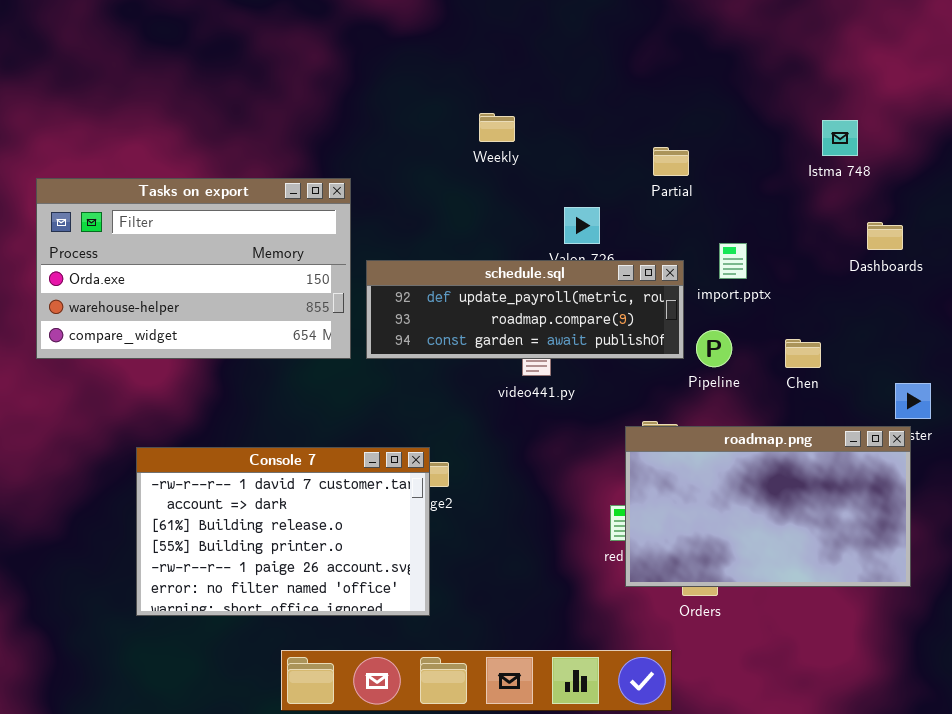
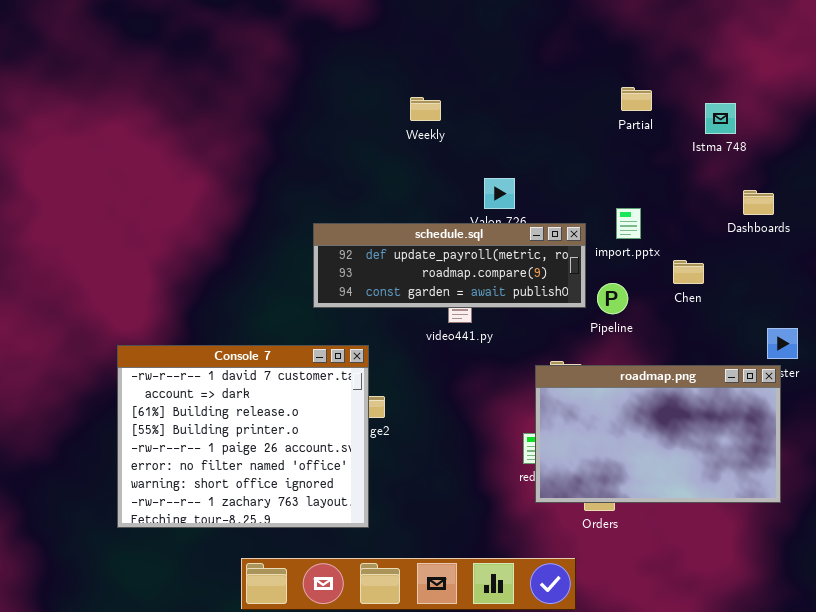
Partial: [653,147,689,176] -> [621,87,652,111], moved
Tasks on export: [36,178,351,359] -> none, closed
Chen: [785,339,821,368] -> [673,260,704,284], moved
Console 7: [136,447,430,616] -> [117,345,369,528], resized

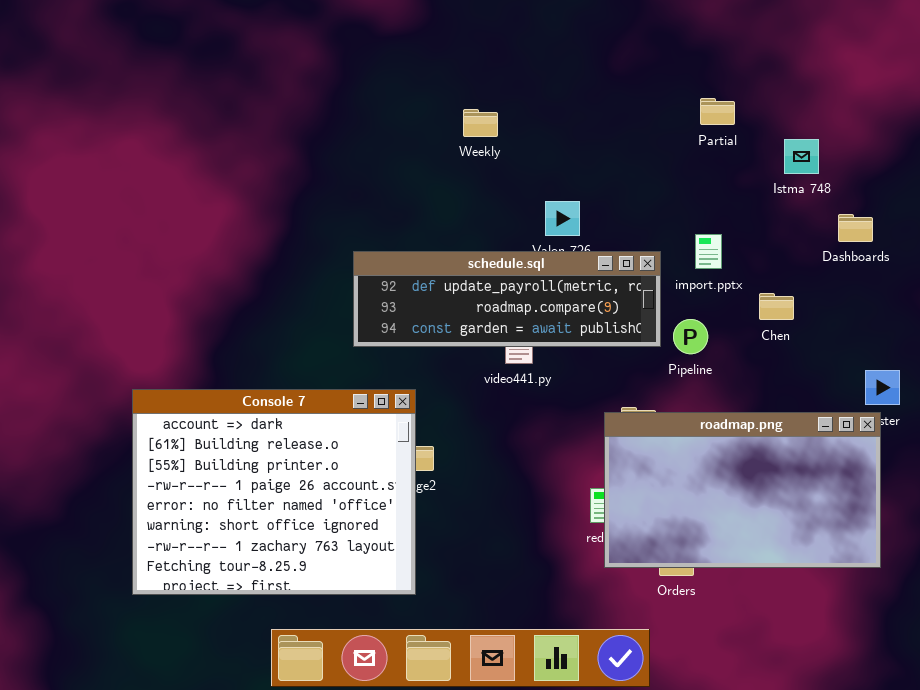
Istma 748: [705,103,736,134] -> [784,139,819,174], moved
Console 7: [117,345,369,528] -> [132,389,416,595], scrolled down 1 row

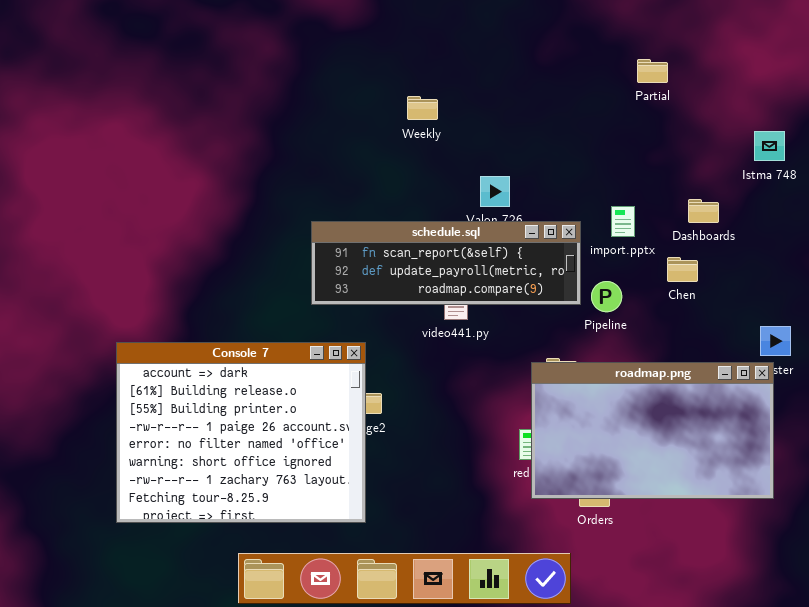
Partial: [700,98,735,125] -> [637,59,668,83], moved
Istma 748: [784,139,819,174] -> [754,131,785,161], moved
Dashboards: [838,214,873,242] -> [688,199,719,223], moved
schedule.sql: [353,251,661,347] -> [311,221,581,305], scrolled up 1 row

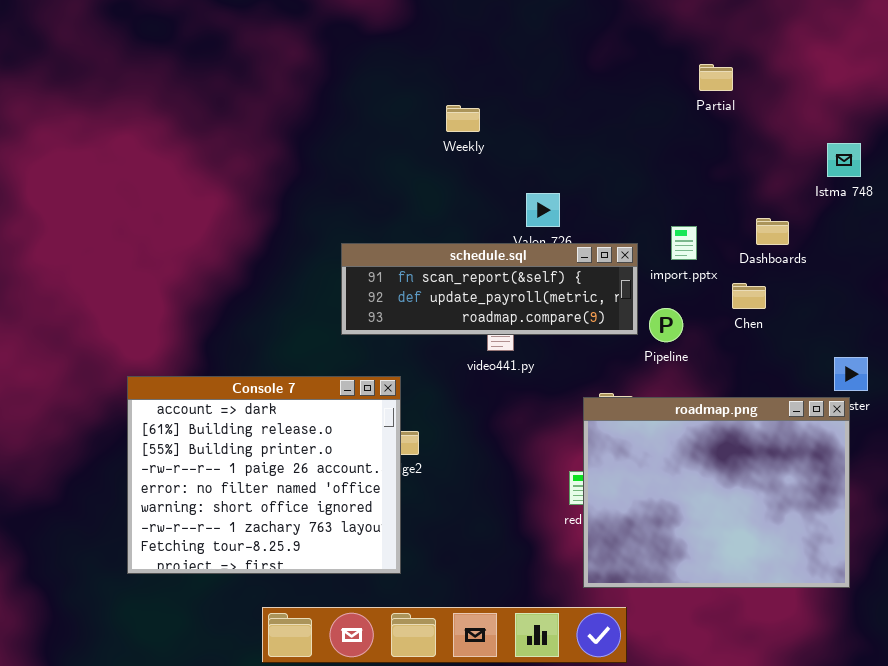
roadmap.png: [531,362,774,499] -> [583,397,850,588], resized

